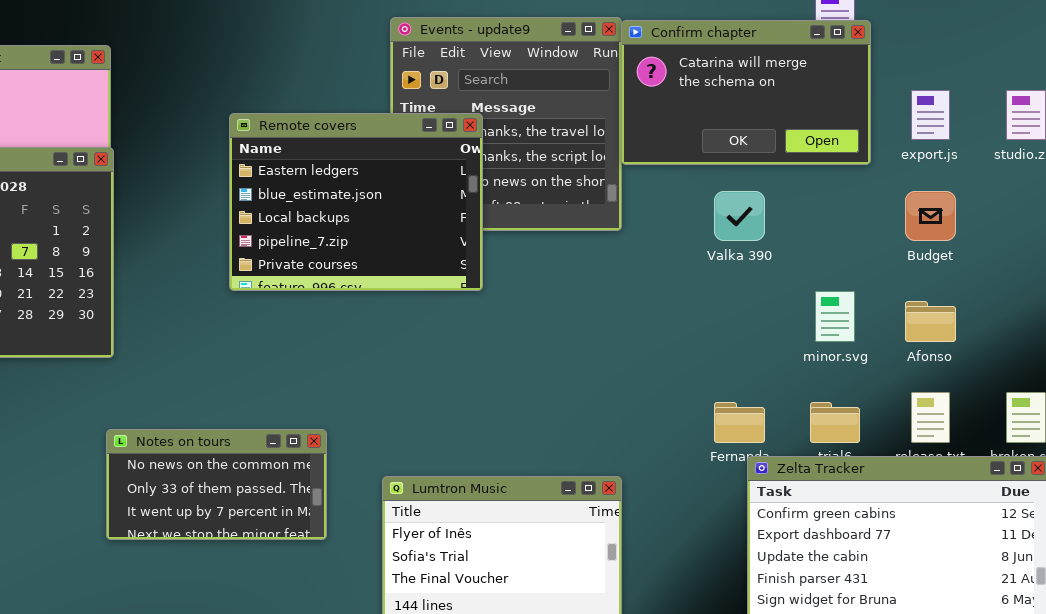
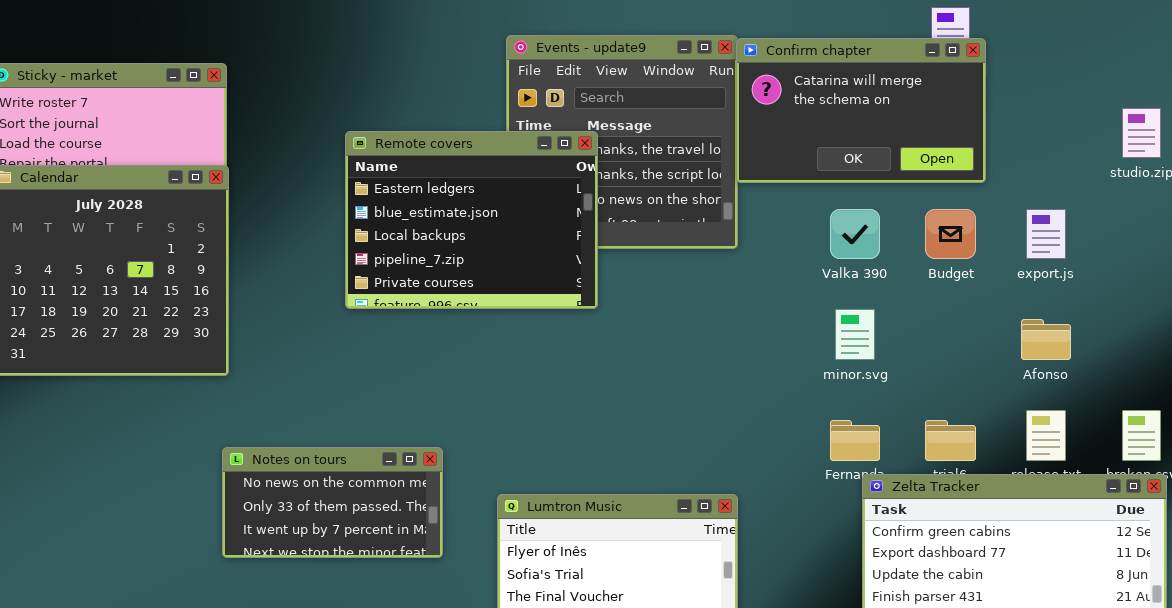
export.js: [911,90,950,140] -> [1026,209,1066,259], moved
Budget: [905,191,956,241] -> [925,209,976,259], moved
minor.svg: [815,291,855,342] -> [835,309,875,360], moved

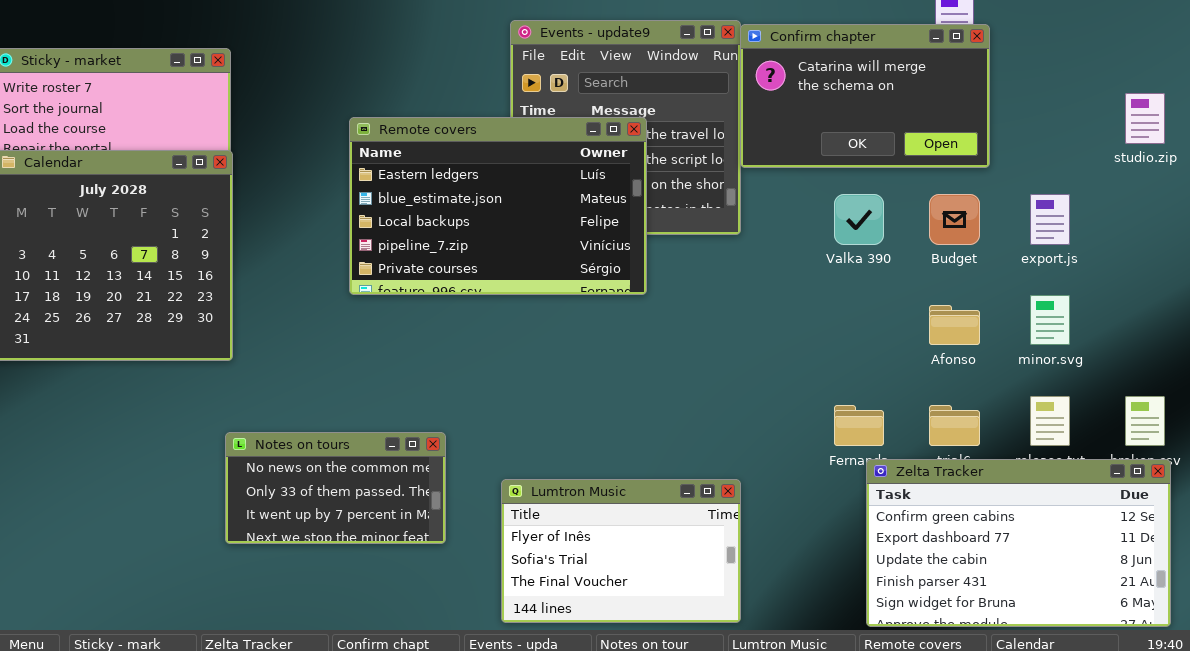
Remote covers: [345,131,598,309] -> [349,117,647,295], resized
minor.svg: [835,309,875,360] -> [1030,295,1070,345], moved
Afonso: [1021,319,1071,360] -> [929,305,980,345], moved

